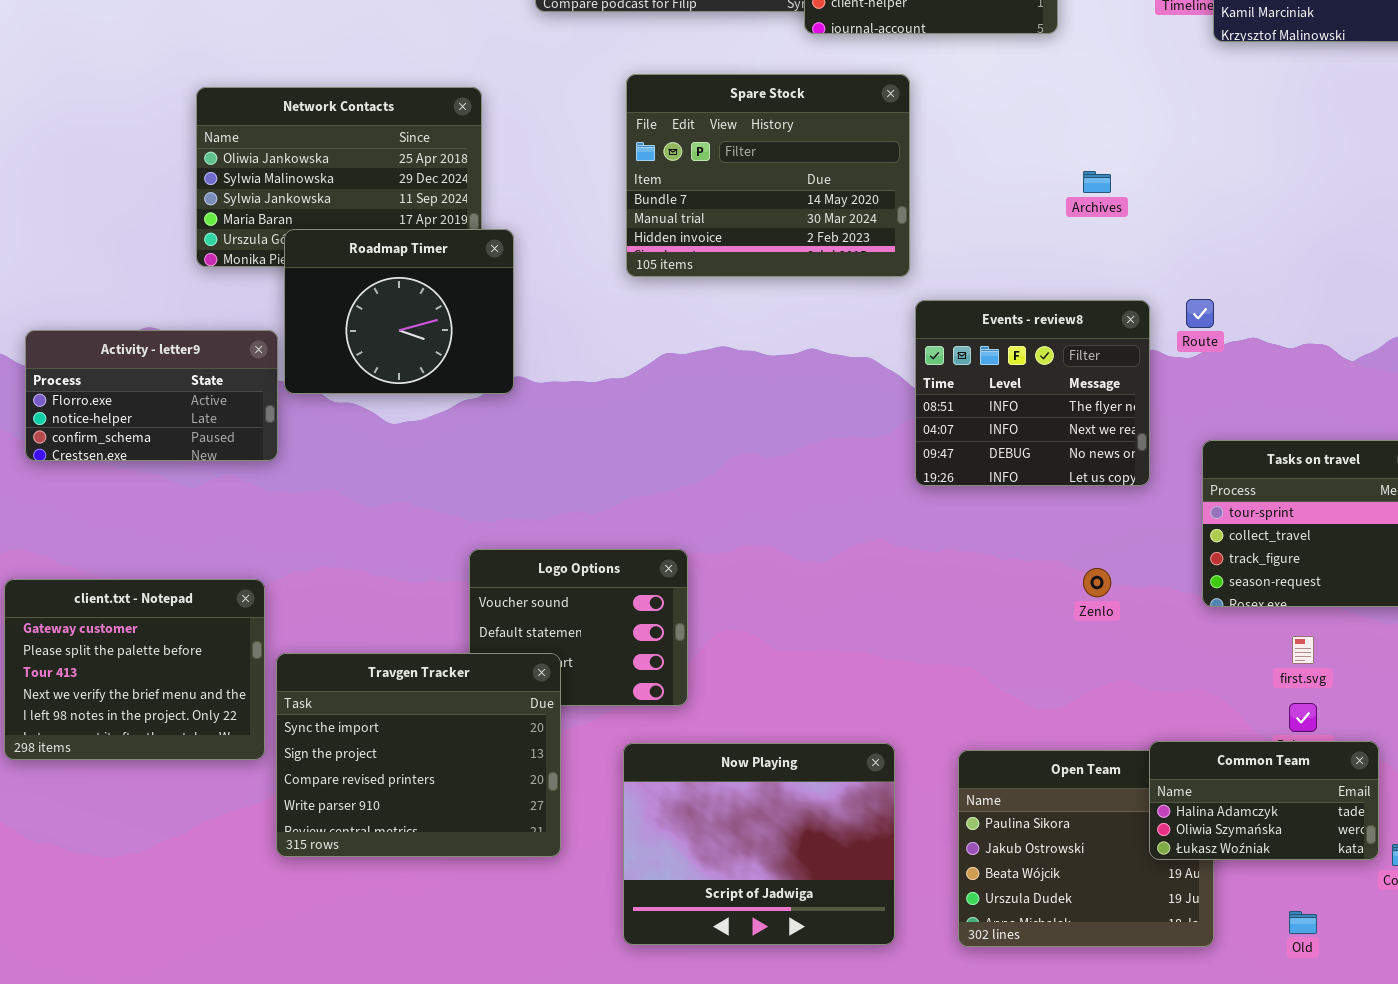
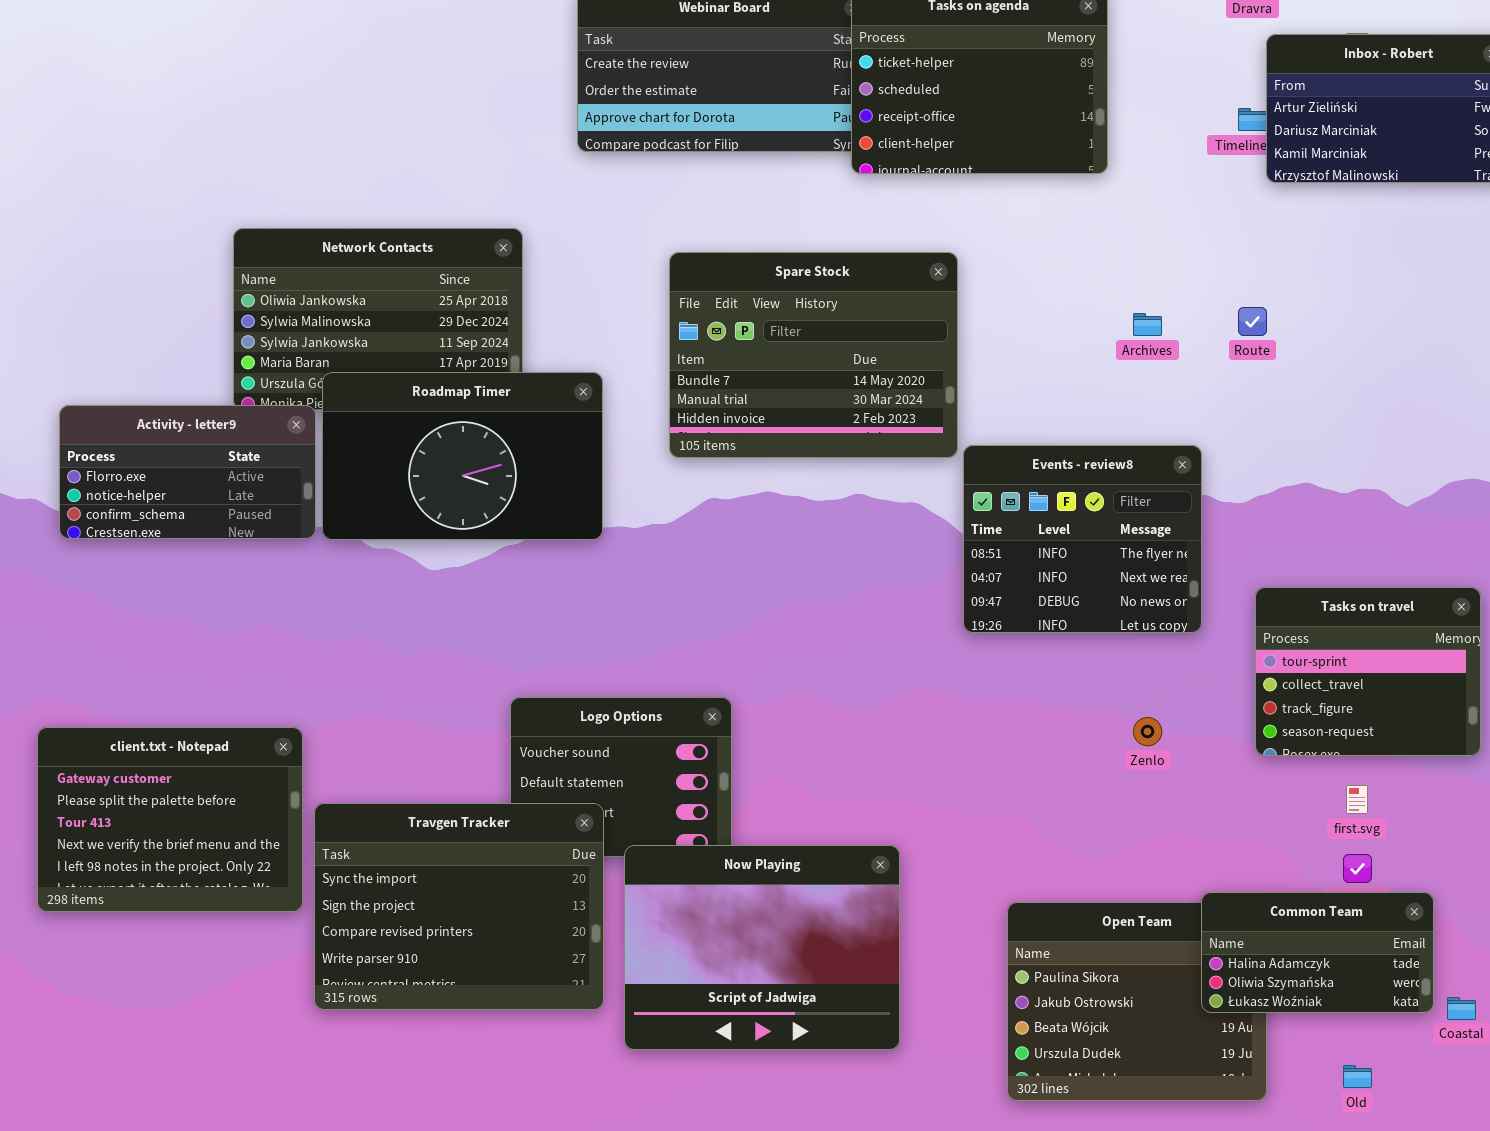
Spare Stock: [626,74,910,277] -> [669,252,958,458], moved
Roadmap Timer: [284,229,514,394] -> [322,372,603,540], resized
Route: [1186,299,1214,328] -> [1238,307,1267,336], moved
Activity - letter9: [25,330,278,461] -> [59,405,316,539], moved
Now Playing: [623,743,895,945] -> [624,845,900,1050], moved

